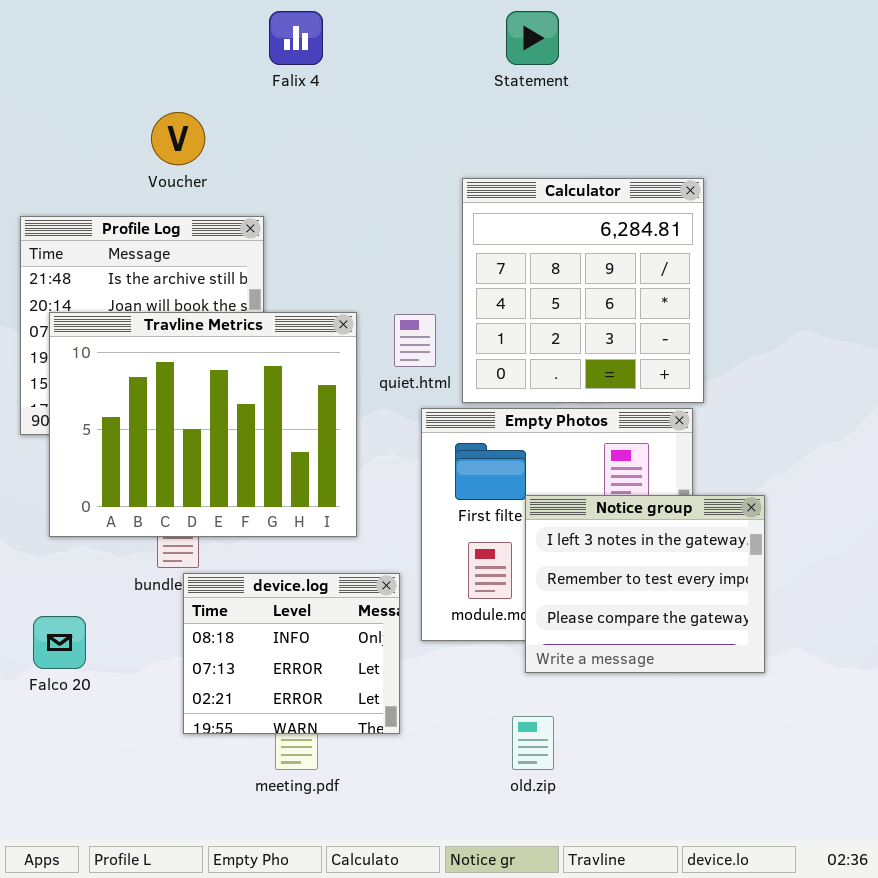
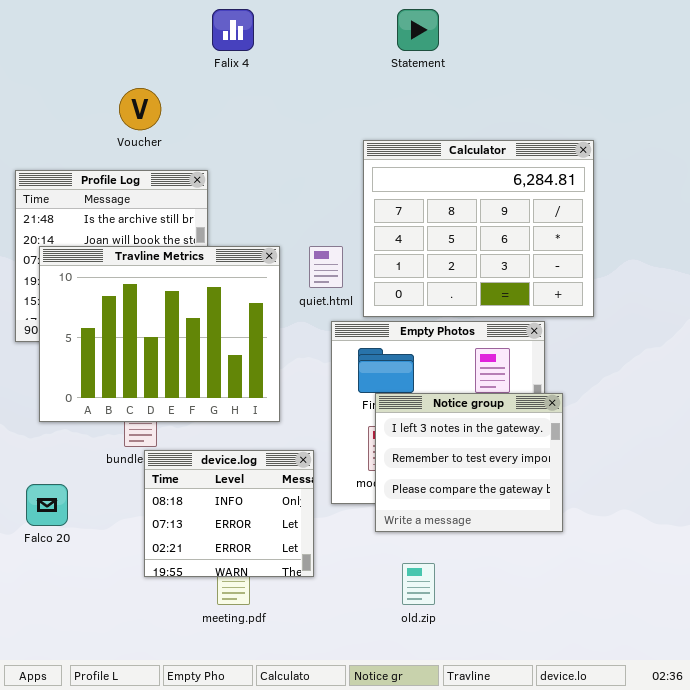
Calculator: [462,178,704,403] -> [363,140,594,317], resized
Notice group: [525,495,765,673] -> [375,393,563,532], moved

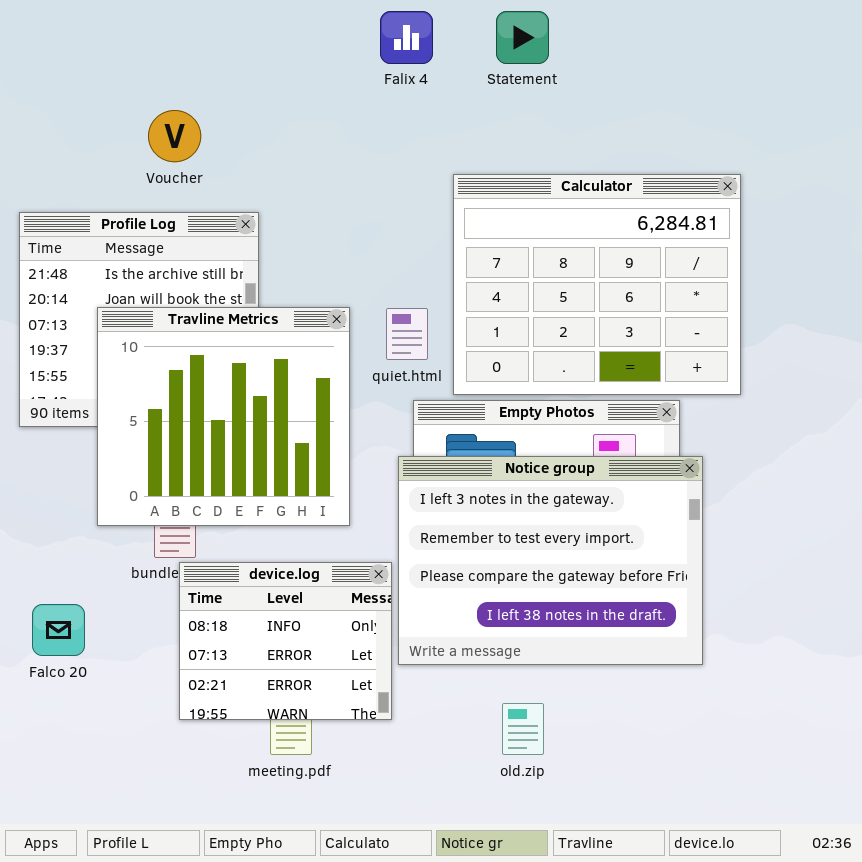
Falix 4: [212,9,254,51] -> [380,11,433,64], moved
Travline Metrics: [39,246,280,422] -> [97,307,350,526], resized
Notice group: [375,393,563,532] -> [398,456,703,665], resized

